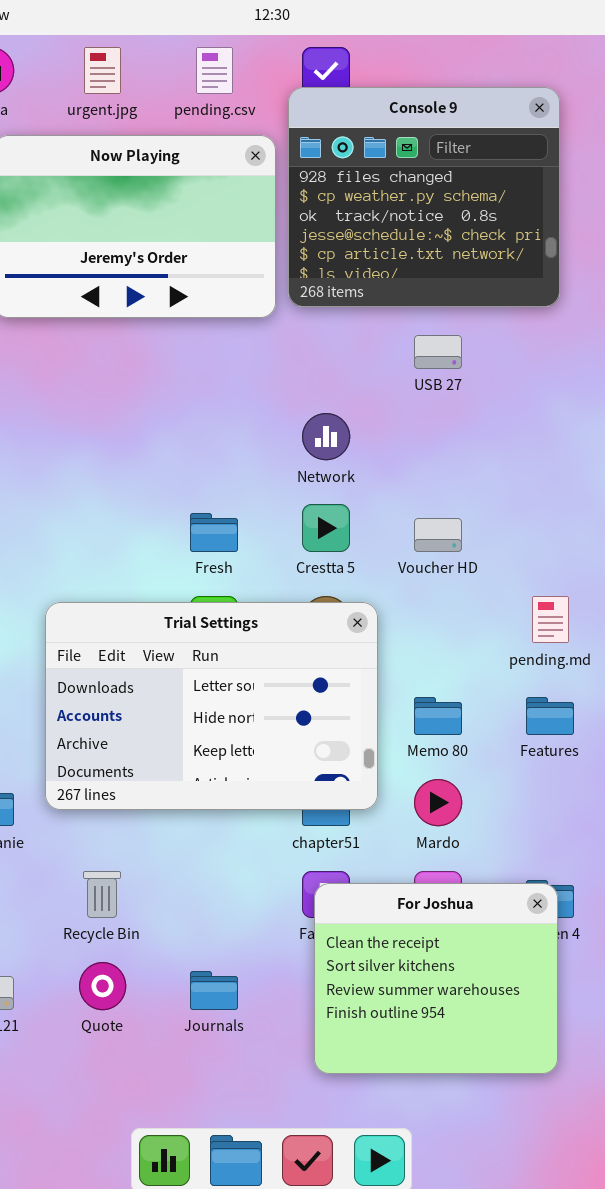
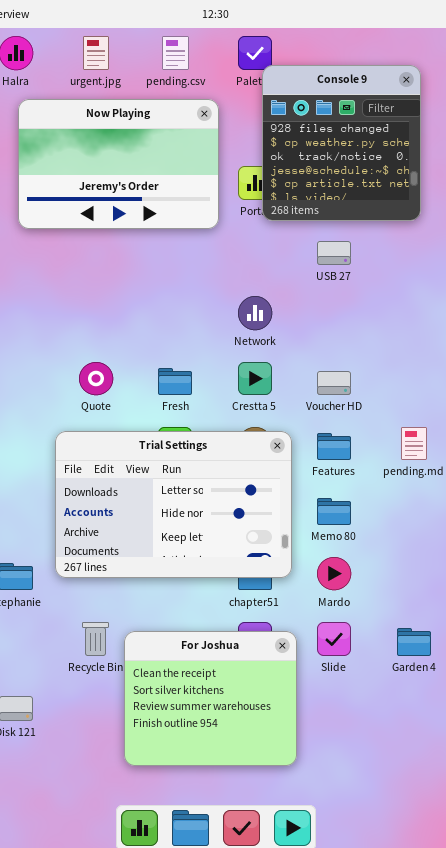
Console 9: [288,87,560,307] -> [262,65,421,221], resized
Features: [526,697,574,735] -> [317,433,351,460], moved
For Joshua: [314,883,558,1074] -> [124,631,297,766], moved
Quote: [79,962,126,1010] -> [79,362,113,395], moved

